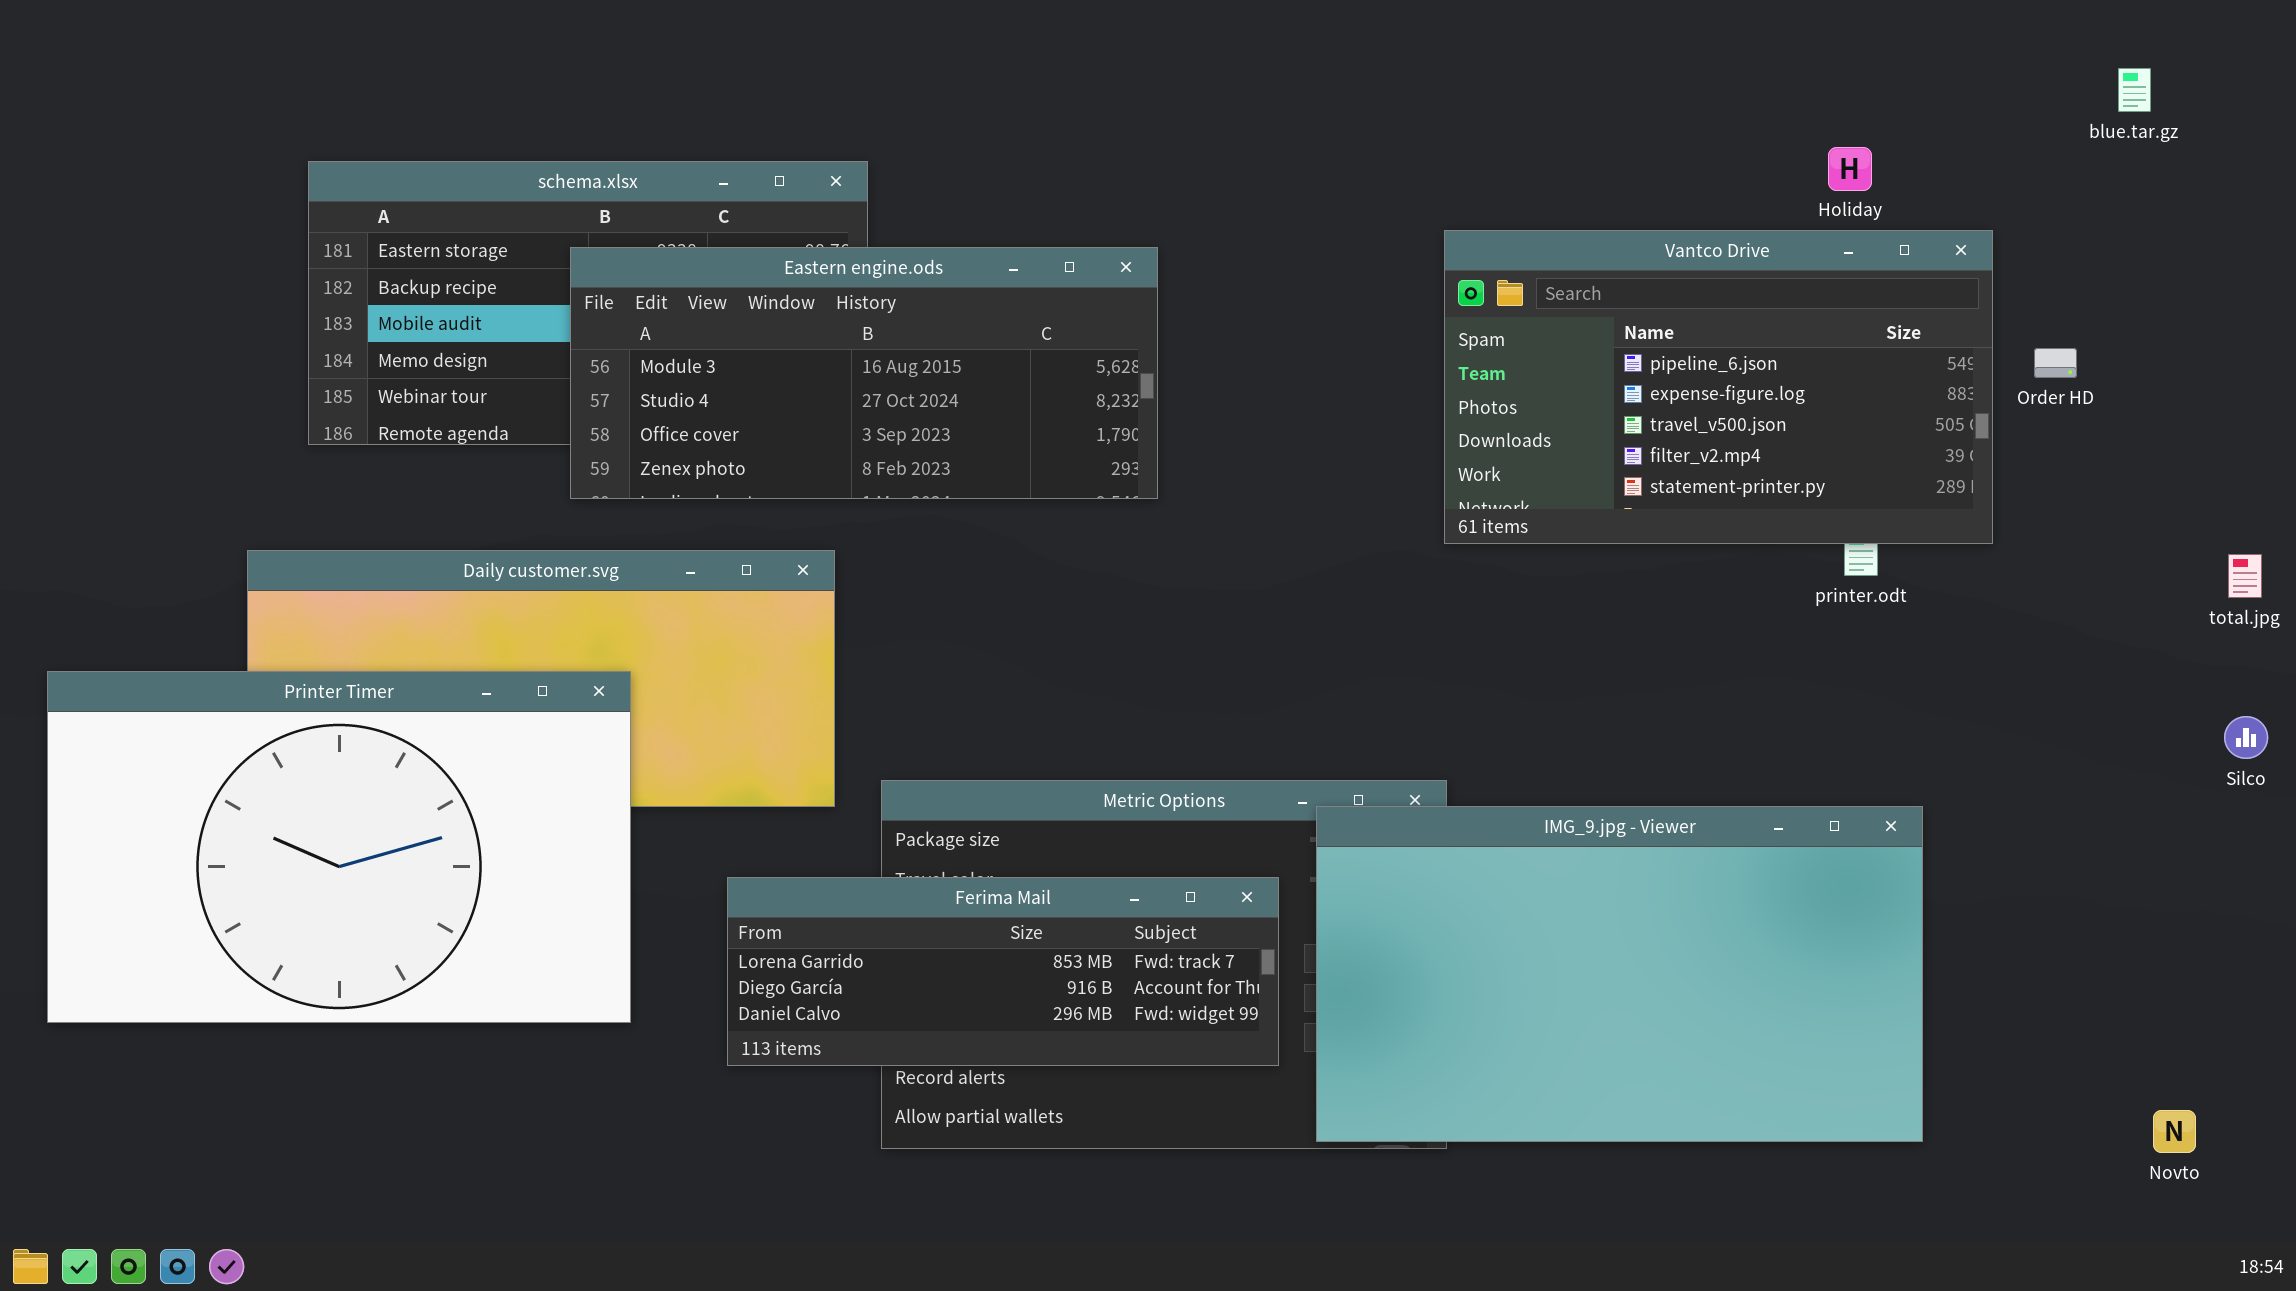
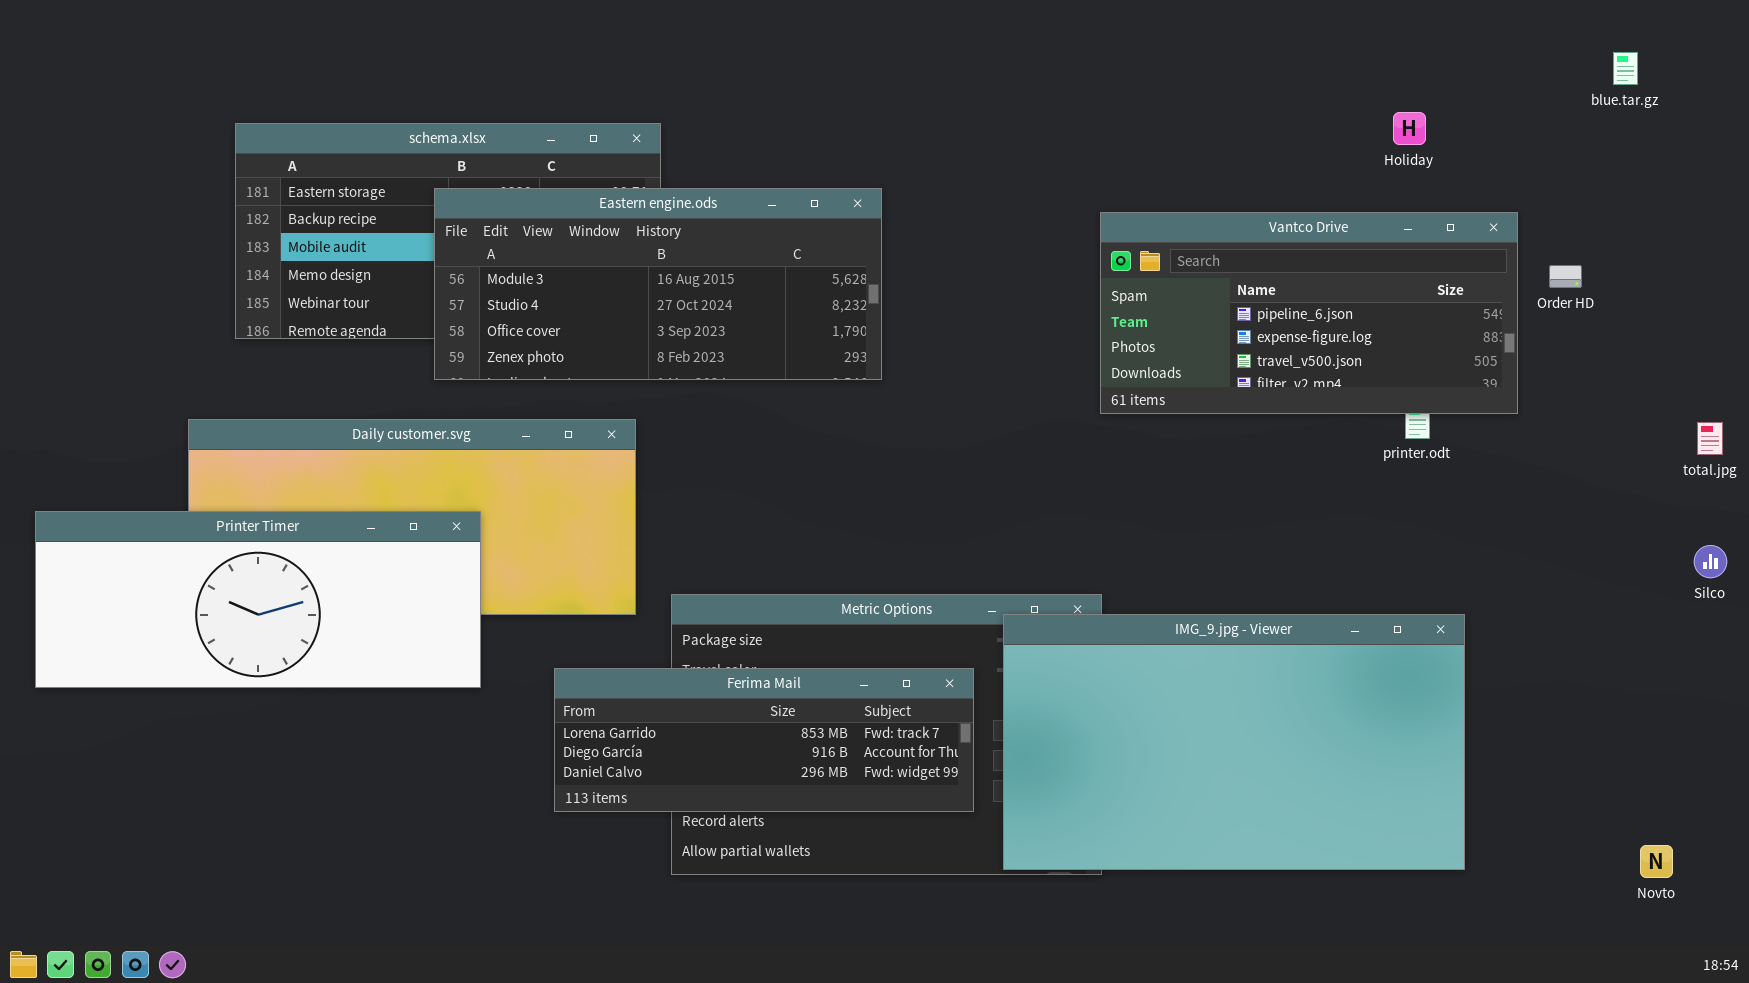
Vantco Drive: [1444,230,1993,544] -> [1100,212,1518,414], resized
Printer Timer: [47,671,631,1023] -> [35,511,481,688], resized

